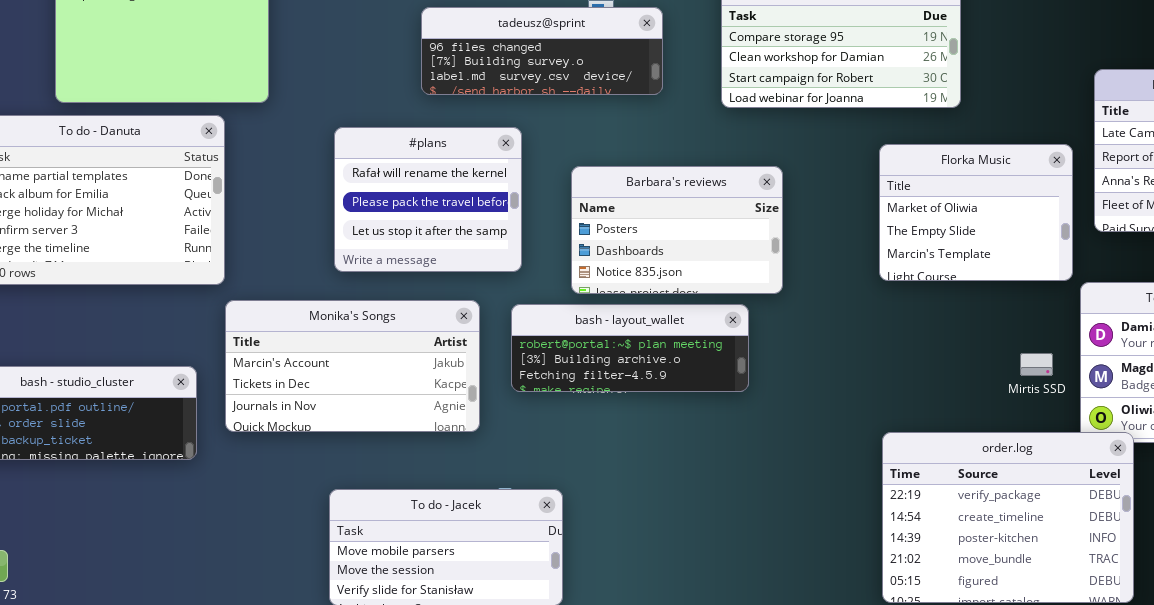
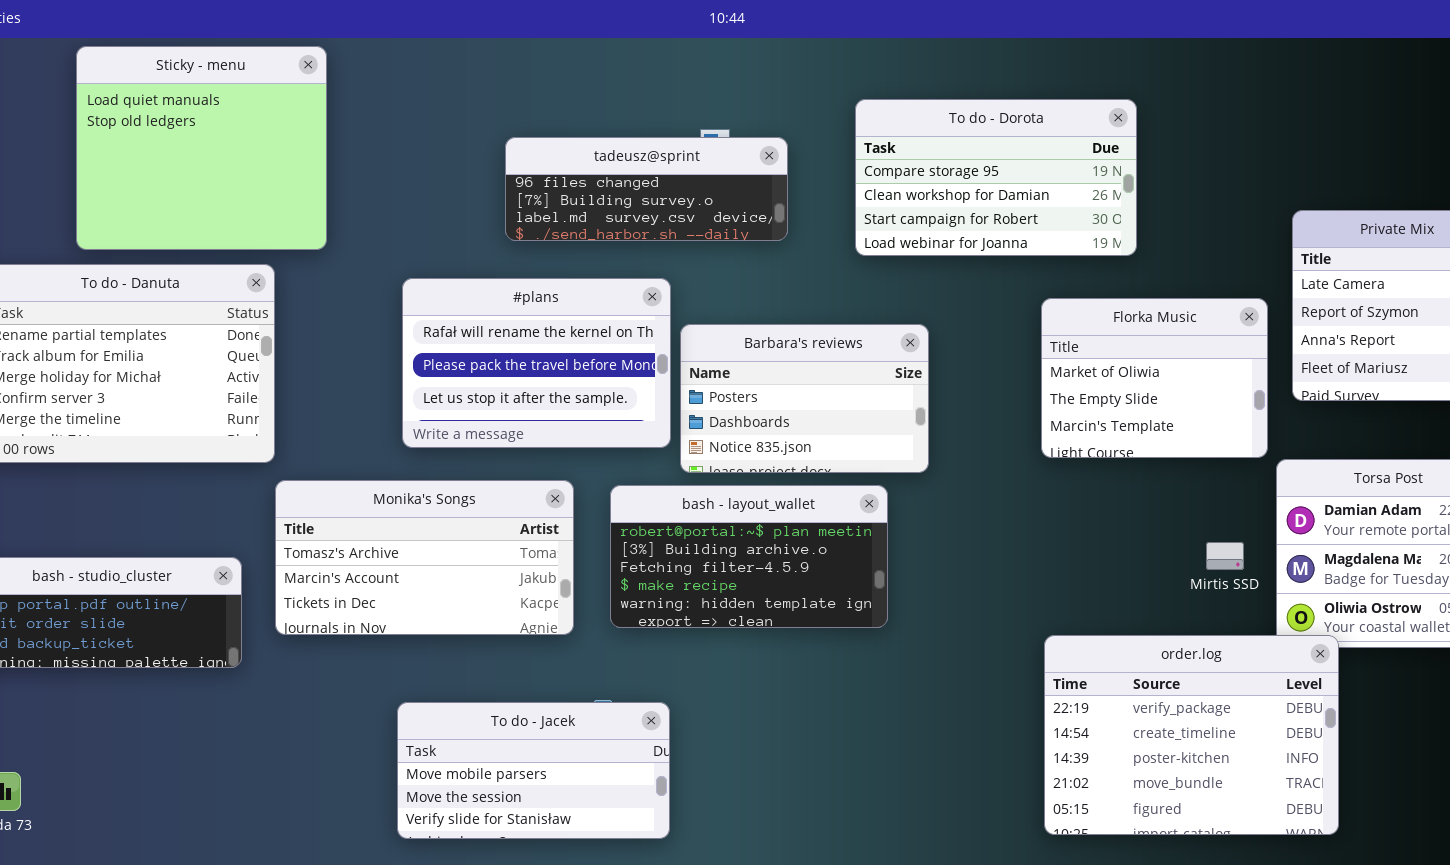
#plans: [334,127,522,272] -> [402,278,671,448], resized
Monika's Songs: [225,300,480,432] -> [275,480,574,635], scrolled up 1 row
bash - layout_wallet: [511,304,749,392] -> [610,485,888,628], resized

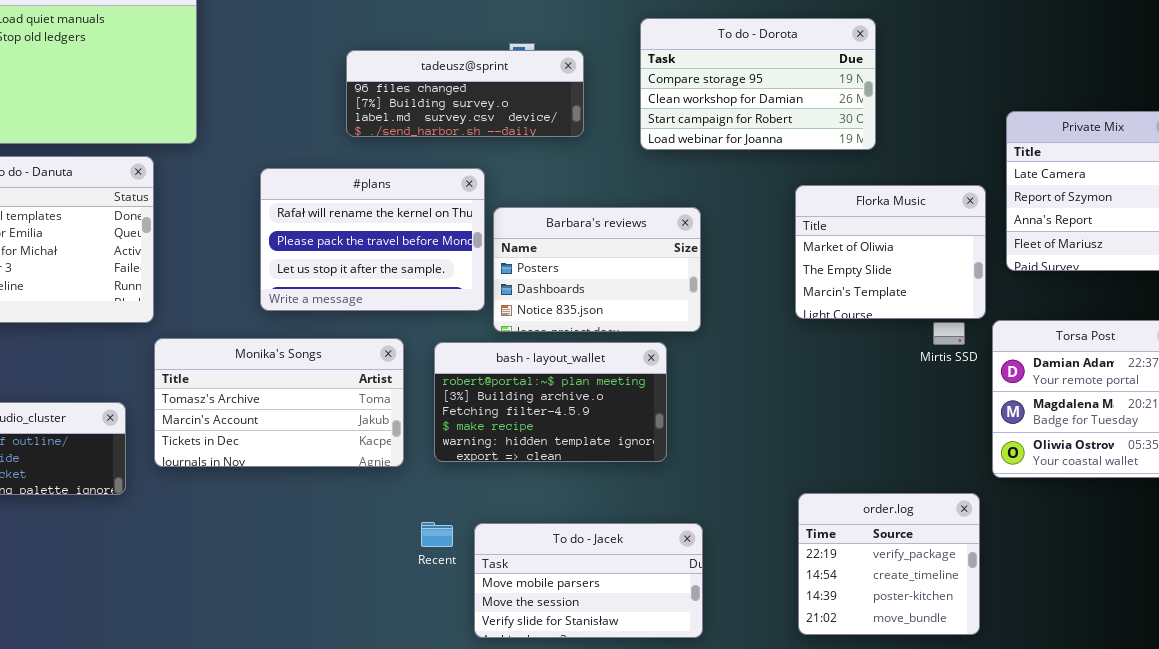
Mirtis SSD: [1206,542,1244,570] -> [933,322,965,345], moved
order.log: [1044,635,1339,835] -> [798,493,980,635], resized
To do - Jacek: [397,702,670,839] -> [474,523,703,638], moved

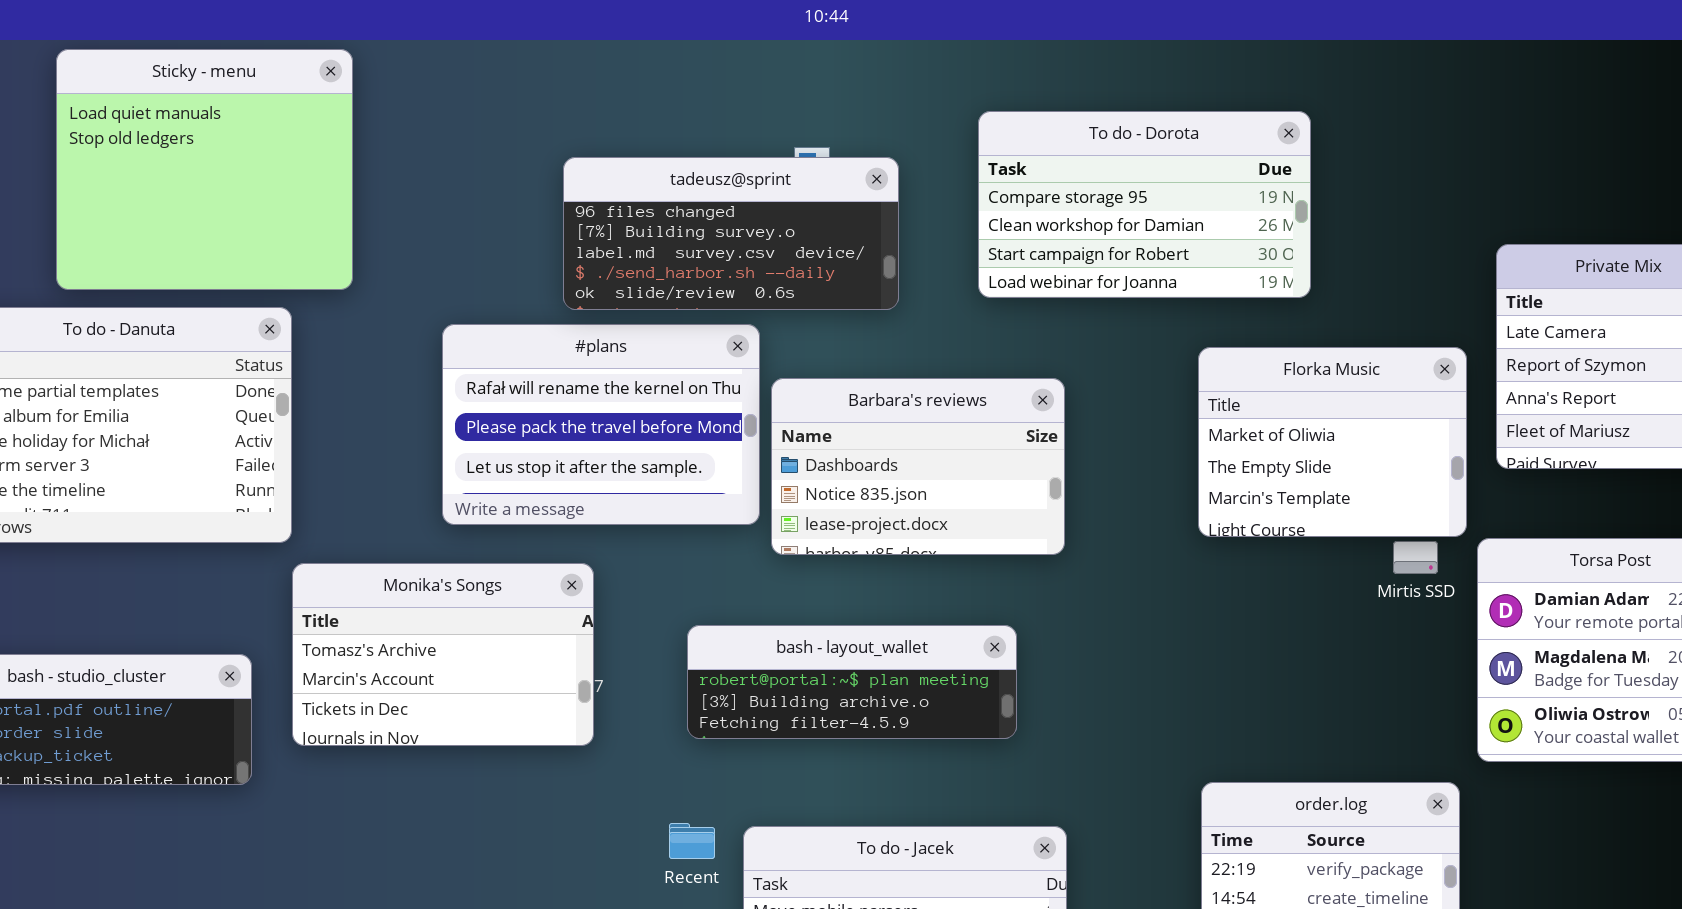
tadeusz@sprint: [346,50,584,137] -> [563,157,899,310], resized
Barbara's reviews: [493,207,701,332] -> [771,378,1065,555], scrolled down 1 row
Monika's Songs: [154,338,404,467] -> [292,563,594,746], resized
bash - layout_wallet: [434,342,667,462] -> [687,625,1017,739], resized

